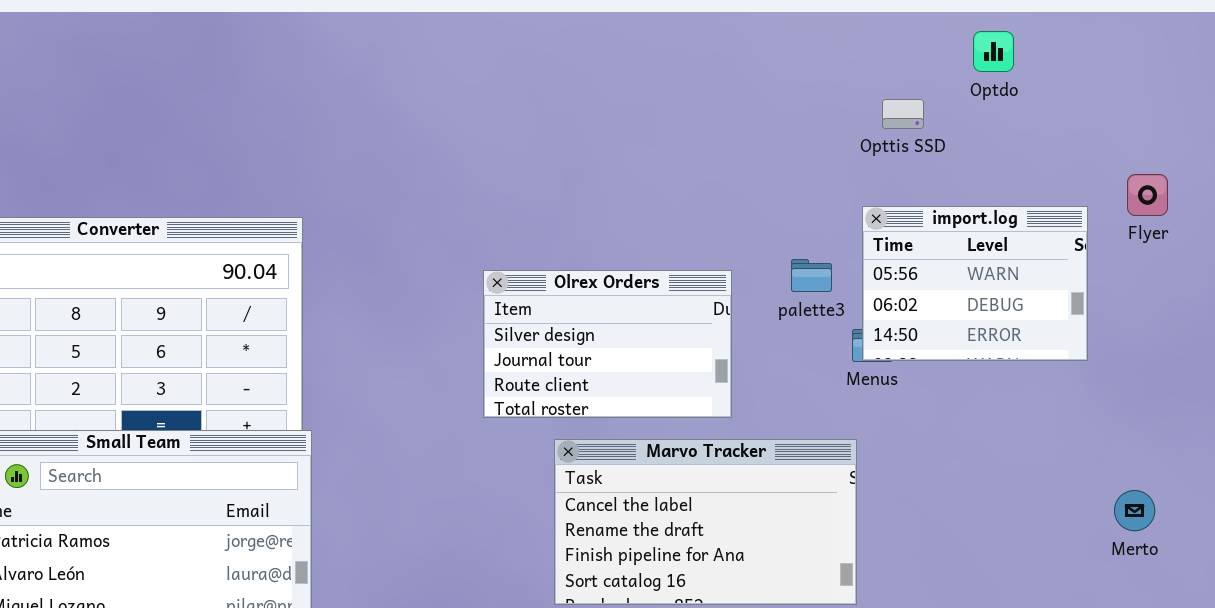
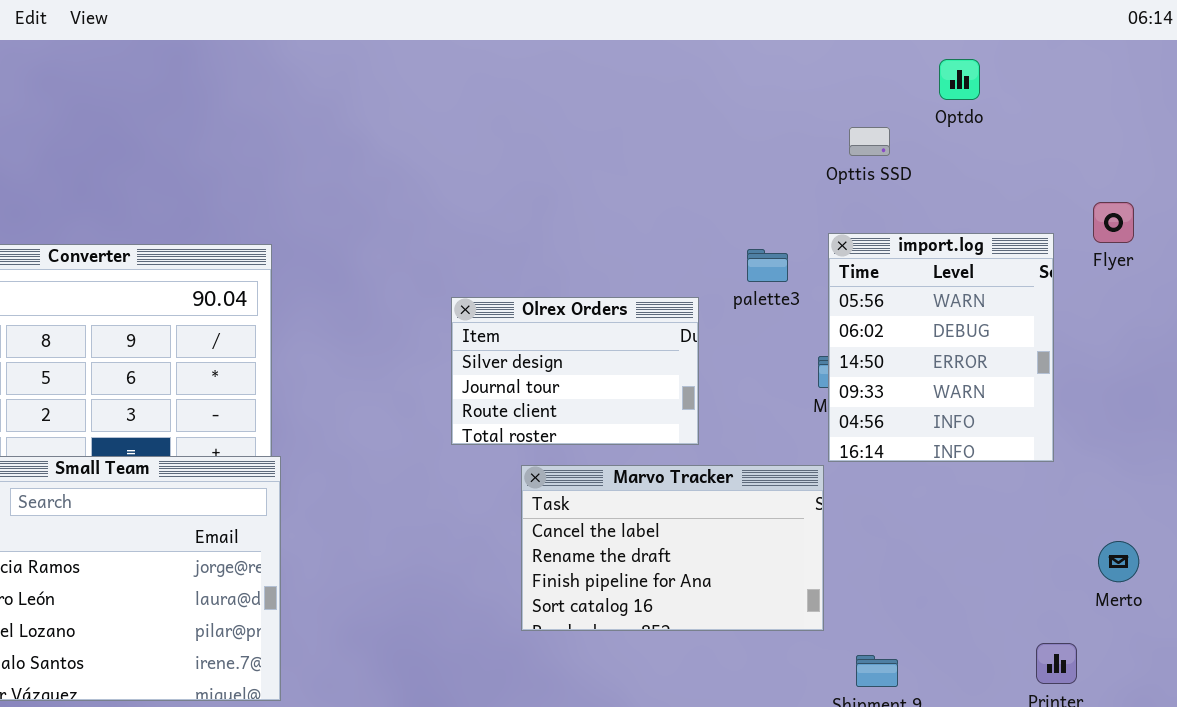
import.log: [862,206,1088,361] -> [828,233,1054,462], resized
palette3: [791,259,832,292] -> [747,249,788,282], moved
Merto: [1114,490,1155,531] -> [1098,541,1139,582], moved

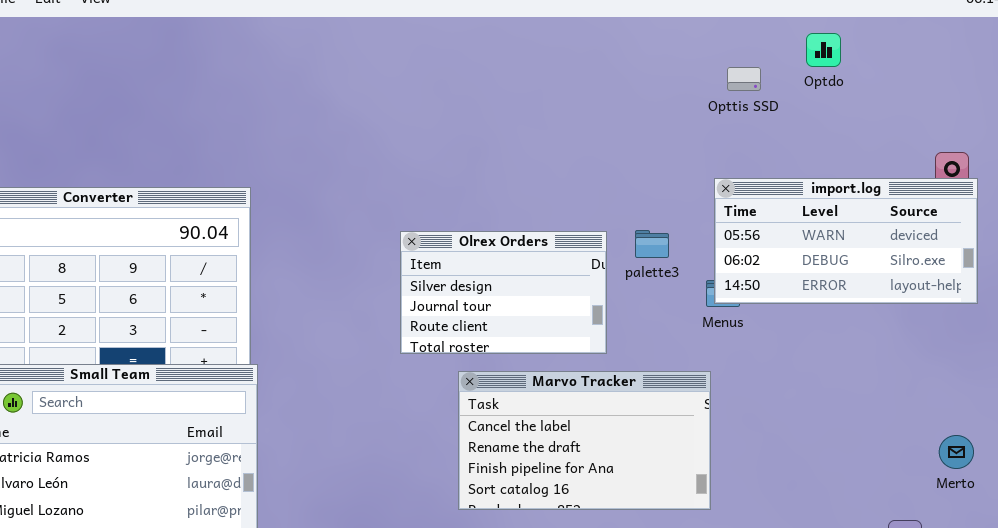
Opttis SSD: [849,127,890,156] -> [727,67,761,91], moved
import.log: [828,233,1054,462] -> [714,178,978,304], resized
palette3: [747,249,788,282] -> [635,230,669,258], moved

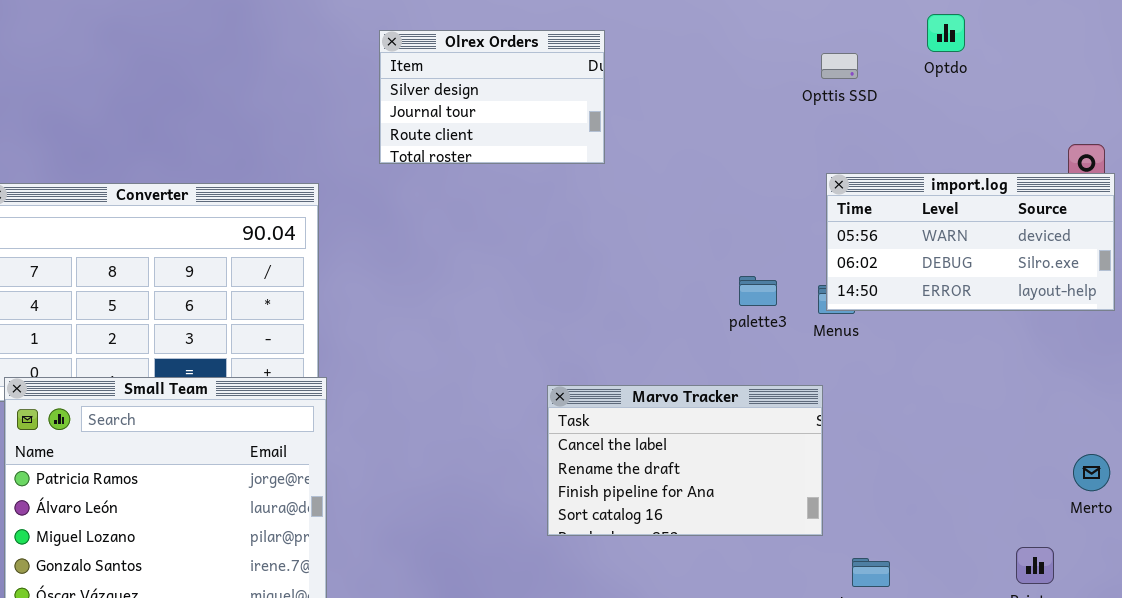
Opttis SSD: [727,67,761,91] -> [821,53,858,79], moved
palette3: [635,230,669,258] -> [739,276,777,306], moved
Olrex Orders: [400,231,607,354] -> [379,30,605,164], moved

